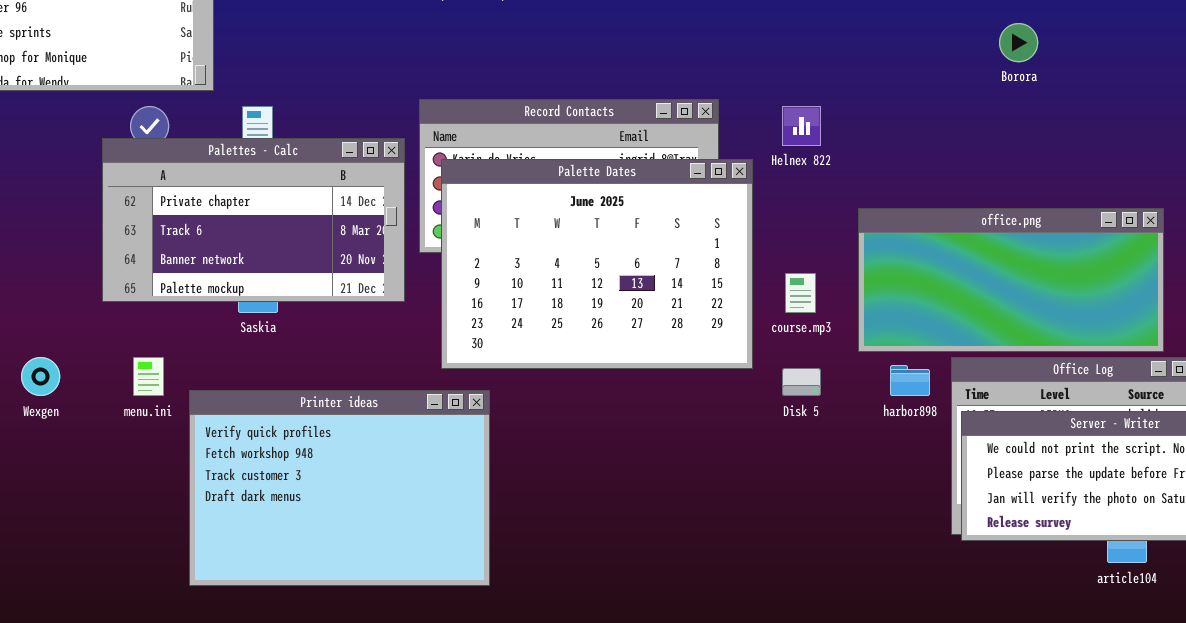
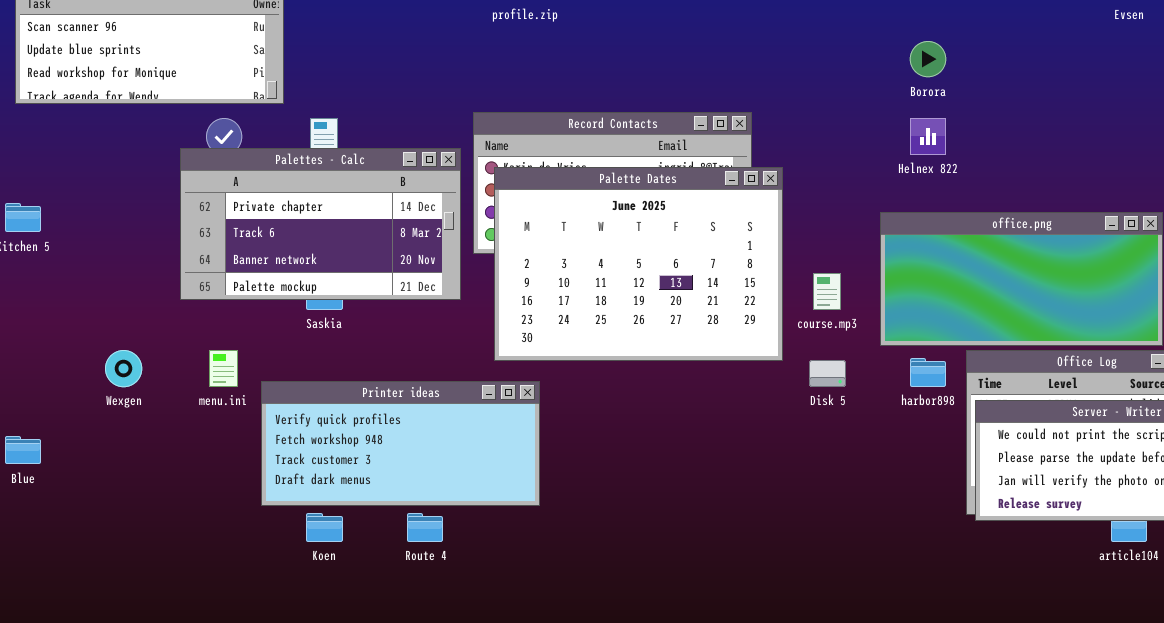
Borora: [999,23,1038,62] -> [910,41,946,77], moved
Helnex 822: [782,106,821,146] -> [910,118,946,155], moved
Printer ideas: [189,390,490,586] -> [261,381,540,506], resized

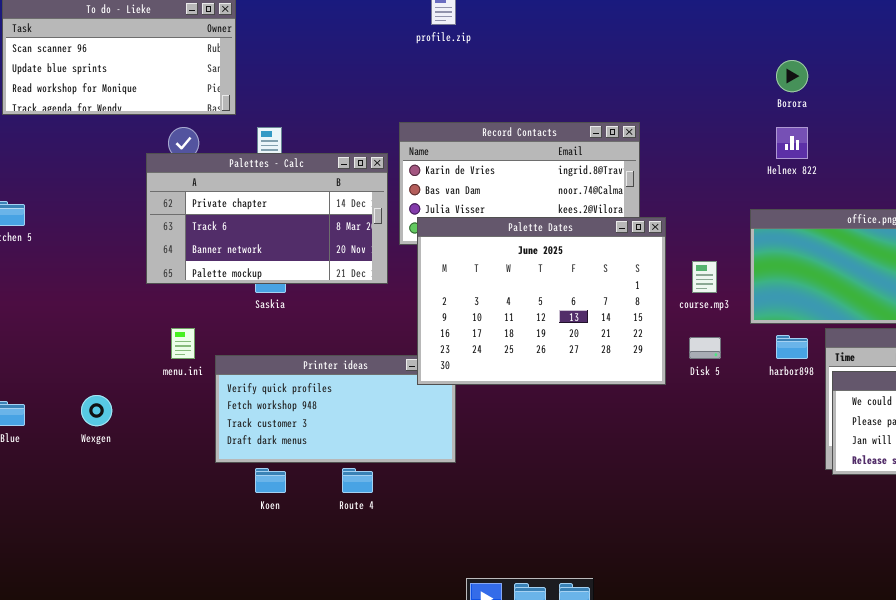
Palette Dates: [494,167,783,361] -> [417,217,666,385], moved
Wexgen: [105,350,142,387] -> [81,395,112,426], moved

